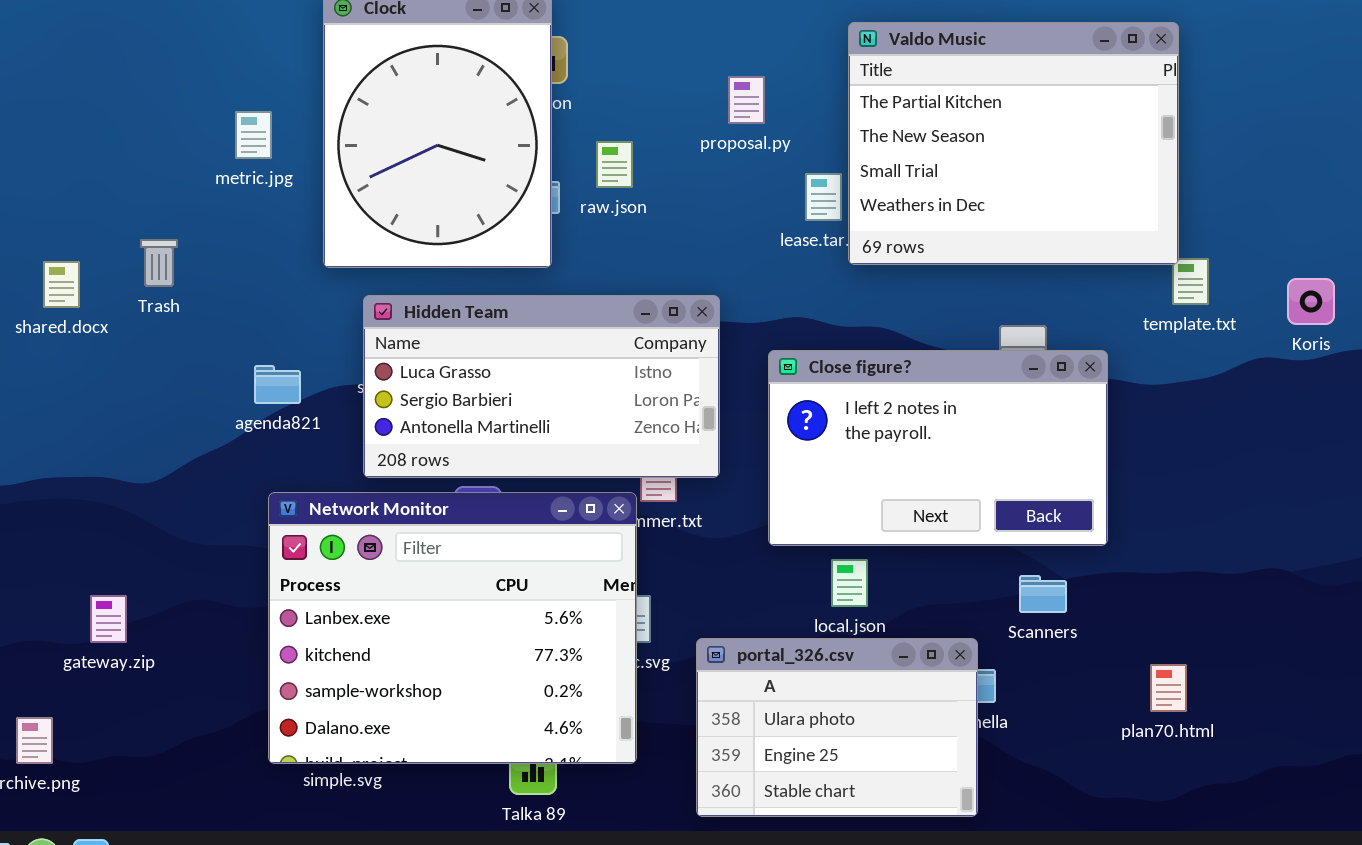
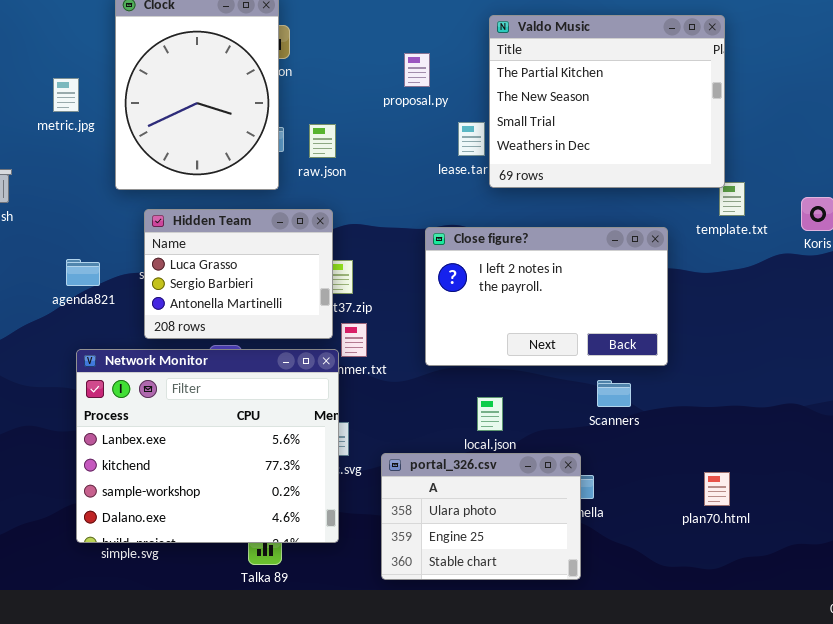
raw.json: [596,141,633,188] -> [309,124,336,158], moved
Hidden Team: [363,295,720,478] -> [144,209,333,339], resized
Close figure?: [768,350,1108,546] -> [425,227,668,366], moved
Scanners: [1019,575,1067,613] -> [597,380,631,407], moved

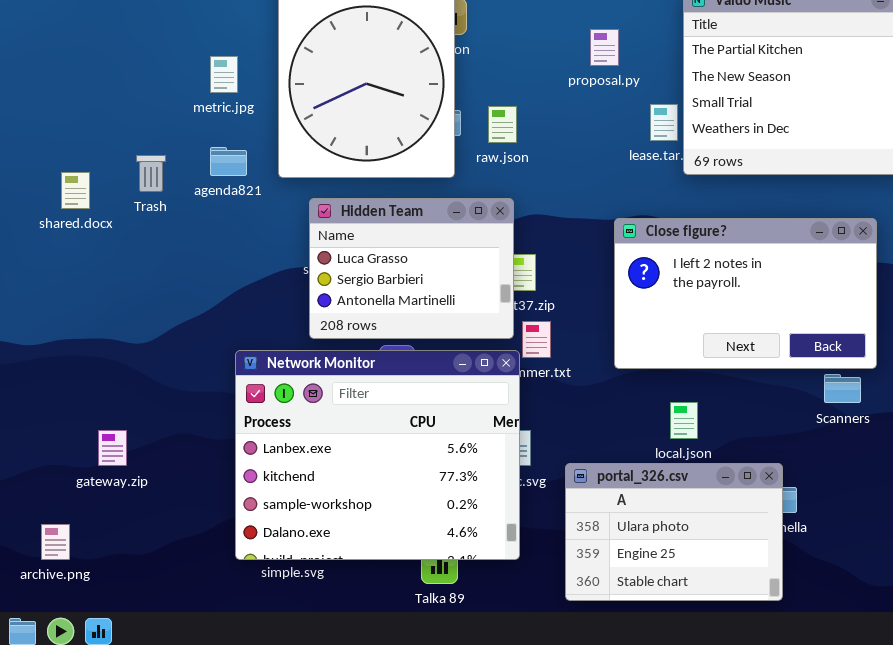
agenda821: [66,259,100,286] -> [210,147,247,176], moved
Scanners: [597,380,631,407] -> [824,374,861,403], moved

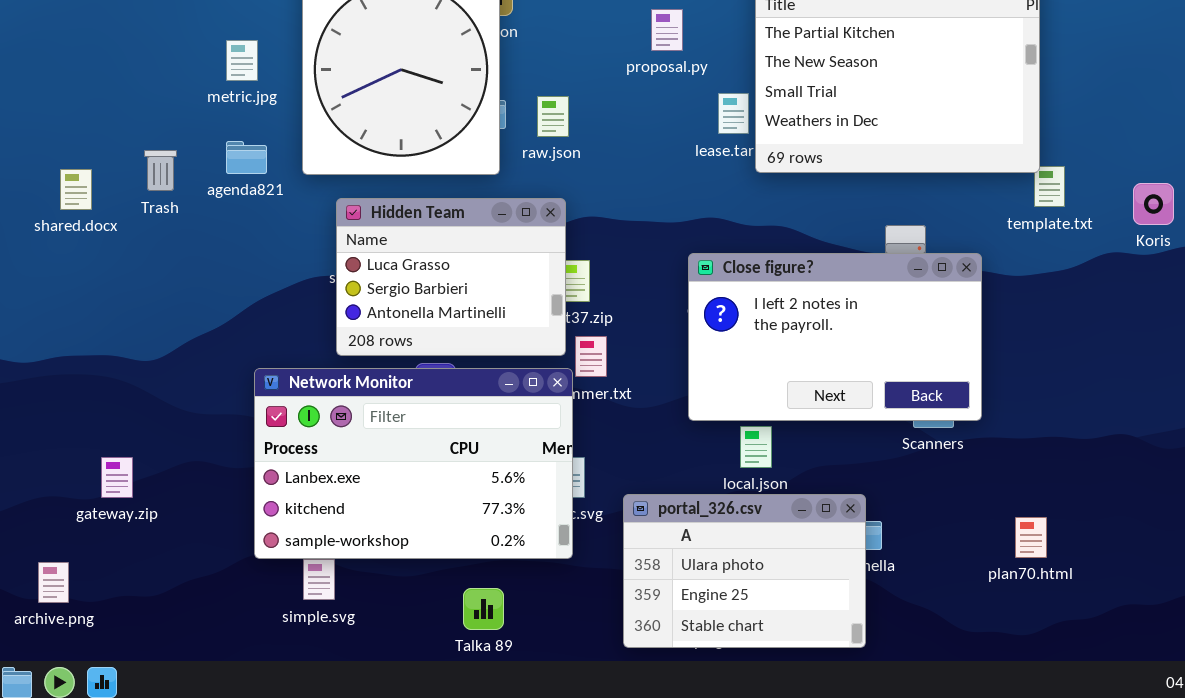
Close figure?: [614,218,877,369] -> [688,253,982,421], moved
Network Monitor: [235,350,520,560] -> [254,368,573,559], resized

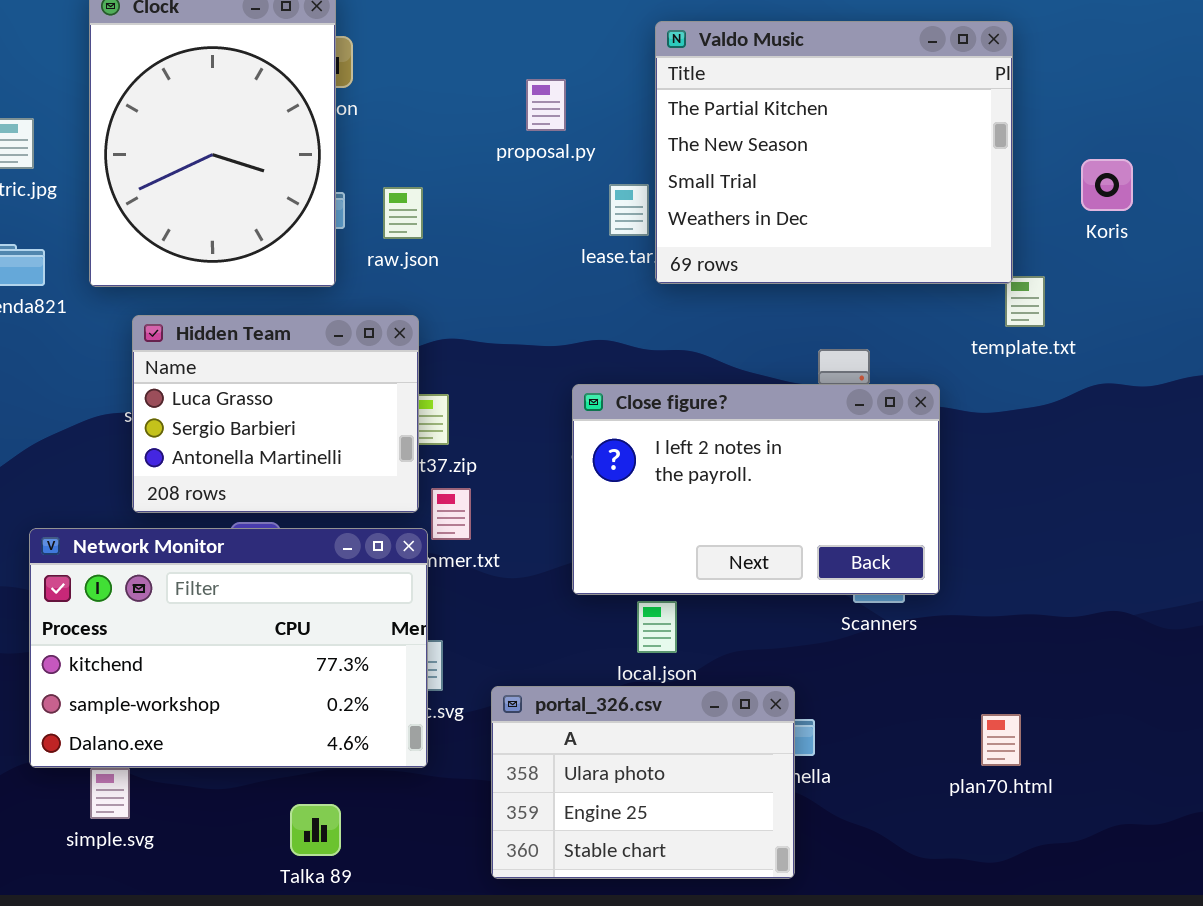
Koris: [1133,183,1174,225] -> [1081,159,1133,211], moved
Network Monitor: [254,368,573,559] -> [29,528,428,768], scrolled down 1 row

